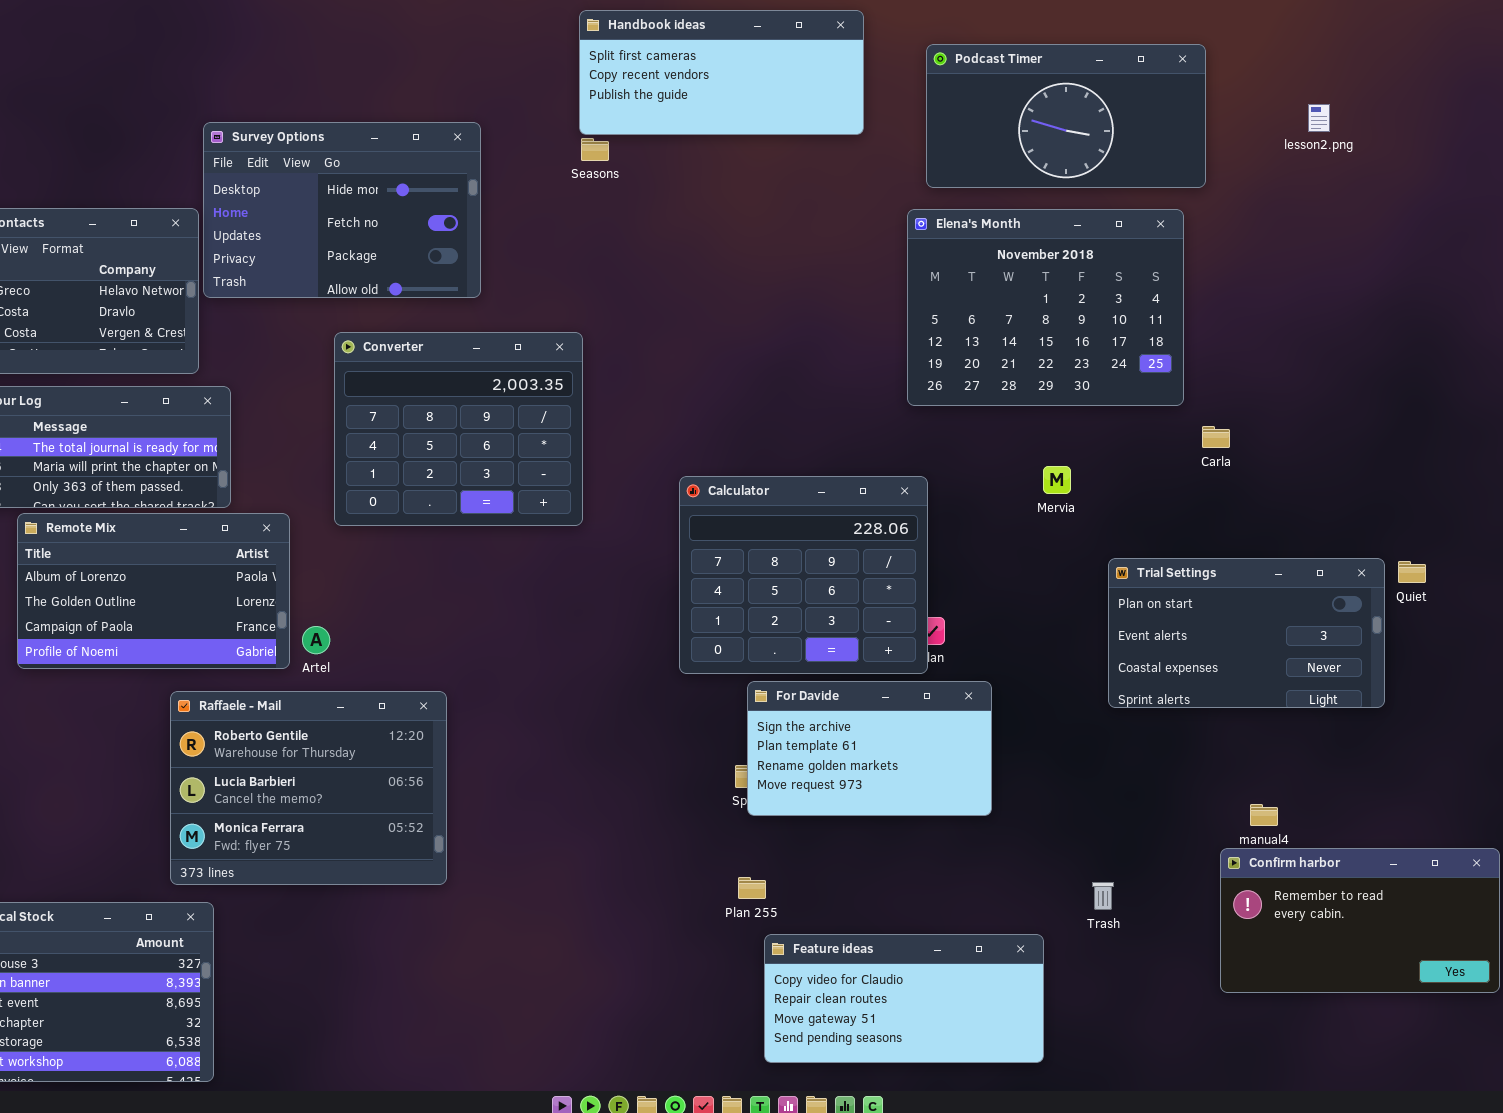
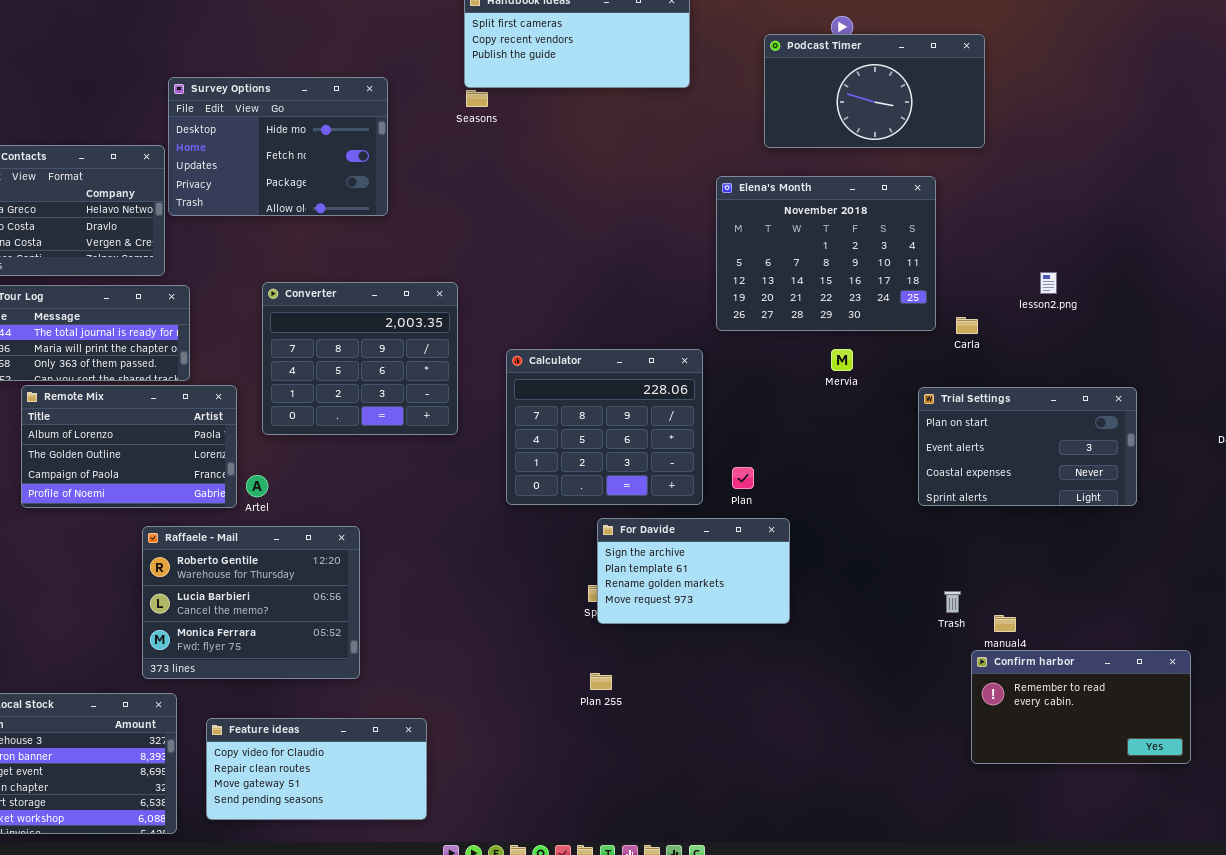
Podcast Timer: [926,44,1206,188] -> [764,34,985,148], moved
lesson2.png: [1308,104,1330,132] -> [1040,272,1057,294], moved
Elena's Month: [907,209,1184,406] -> [716,176,936,331], moved
Converter: [334,332,583,526] -> [262,282,458,435], moved
Calculator: [679,476,928,674] -> [506,349,703,505], moved
Trial Settings: [1108,558,1385,708] -> [918,387,1137,506], moved
Trash: [1092,882,1114,910] -> [944,591,961,613], moved
Feature ideas: [764,934,1044,1063] -> [206,718,427,820], moved

